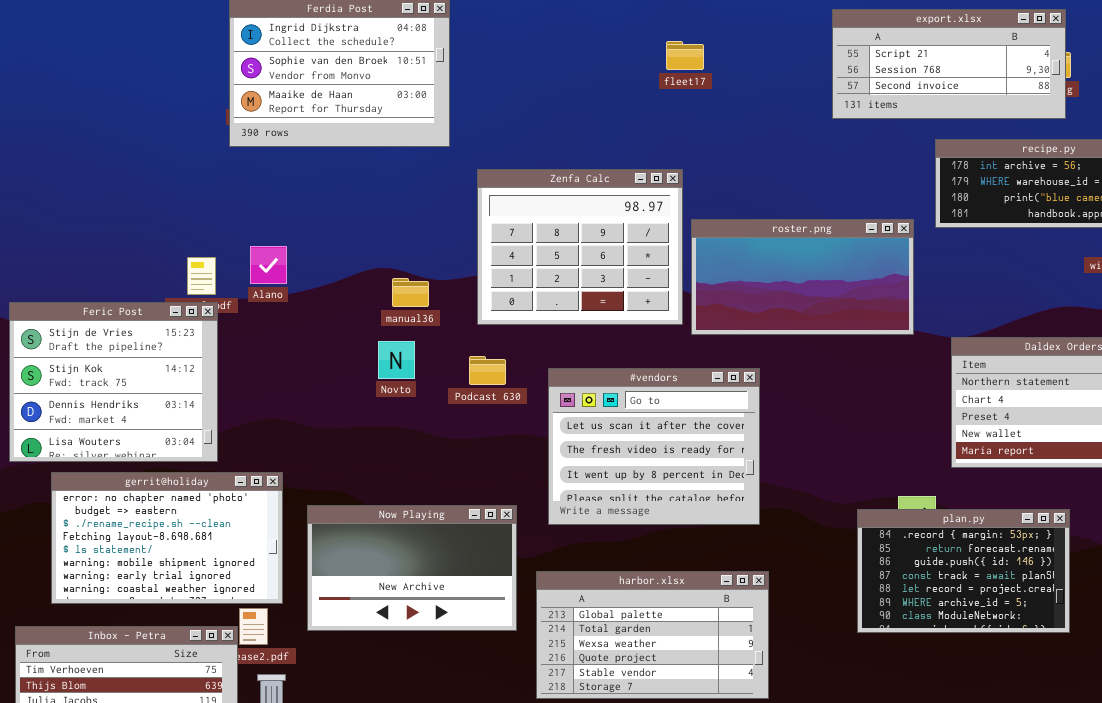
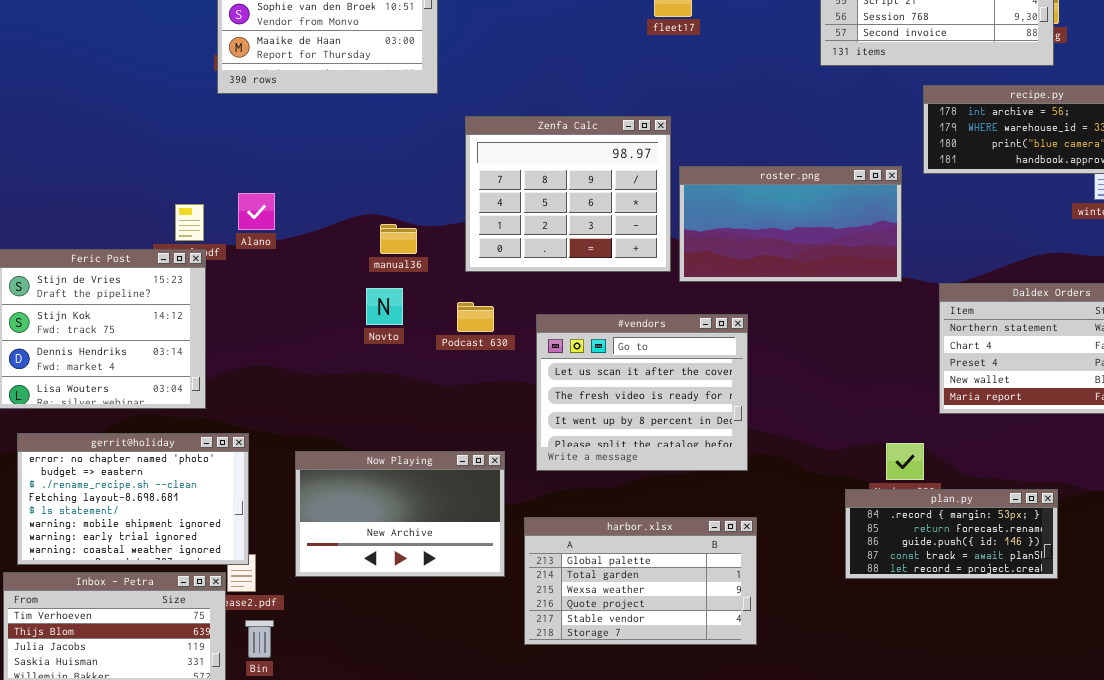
gerrit@holiday: [51,472,283,604] -> [17,433,249,565], moved
plan.py: [857,509,1070,633] -> [845,489,1058,579], resized

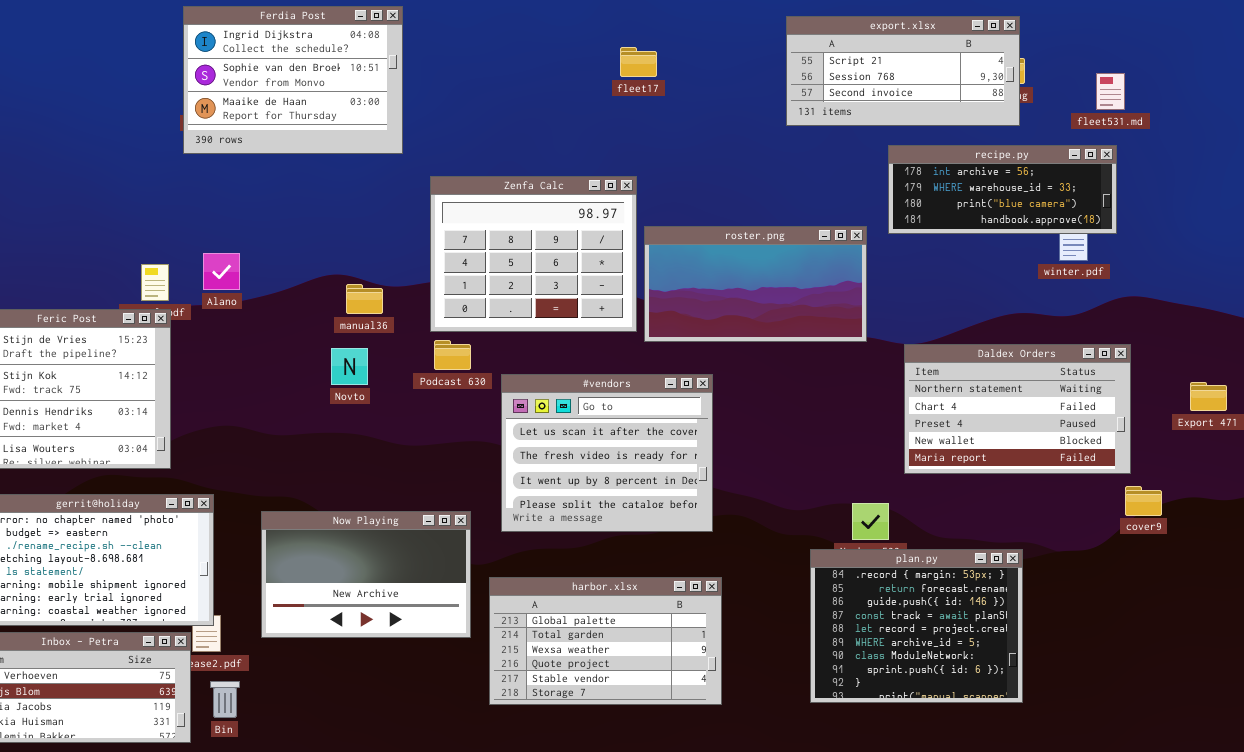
Podcast 630: [457,302,494,332] -> [434,340,471,370], moved
plan.py: [845,489,1058,579] -> [810,549,1023,703], resized

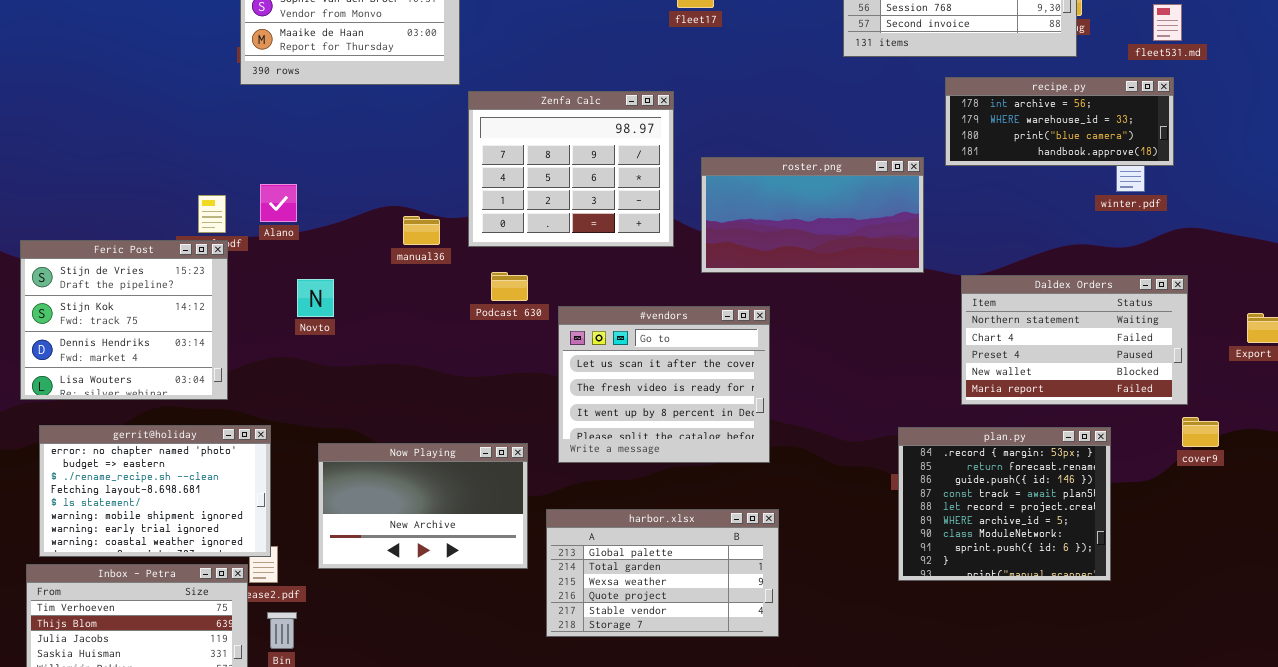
Zenfa Calc: [430,176,637,332] -> [468,91,674,247], moved
Novto: [331,348,368,385] -> [297,279,334,317], moved
plan.py: [810,549,1023,703] -> [898,427,1111,581], moved

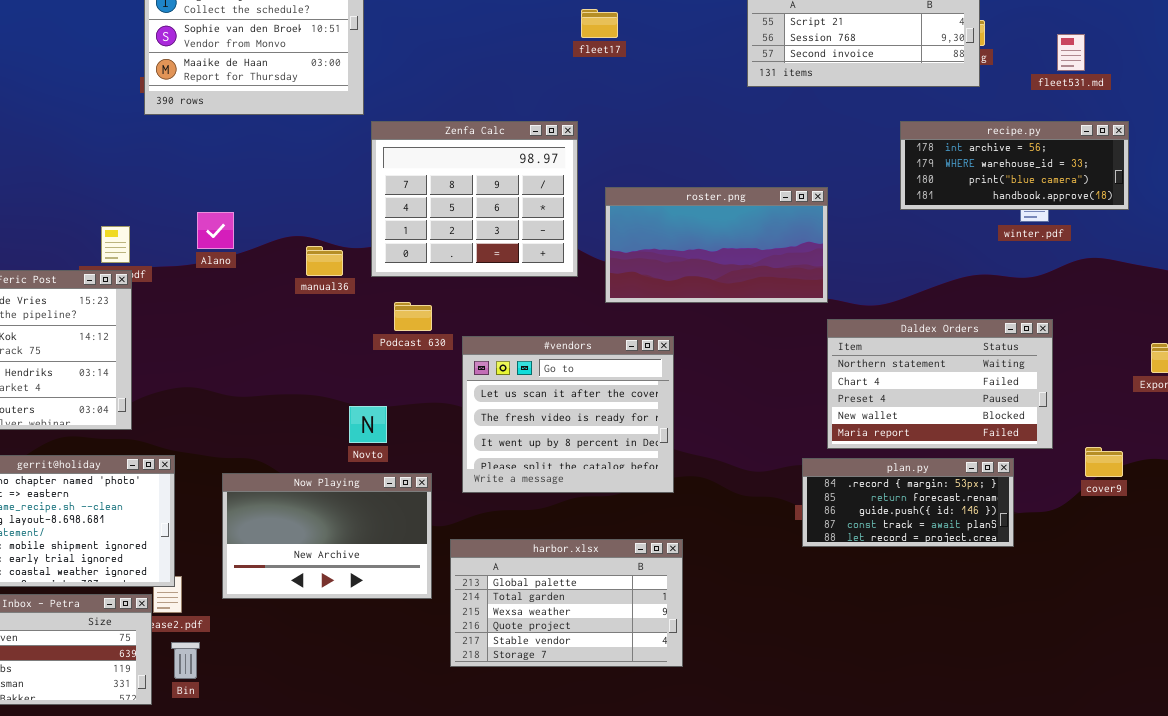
recipe.py: [945,77,1174,166] -> [900,121,1129,210], moved
Alano: [260,184,297,222] -> [197,212,234,249], moved
Daldex Orders: [961,275,1188,405] -> [827,319,1053,449], moved
Novto: [297,279,334,317] -> [349,406,387,443], moved
plan.py: [898,427,1111,581] -> [802,458,1014,547], resized

